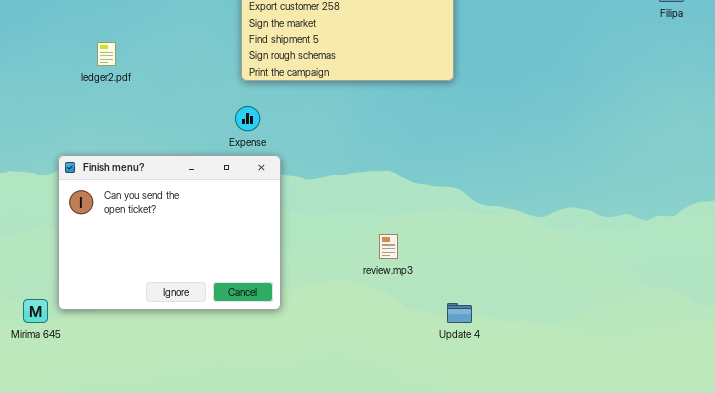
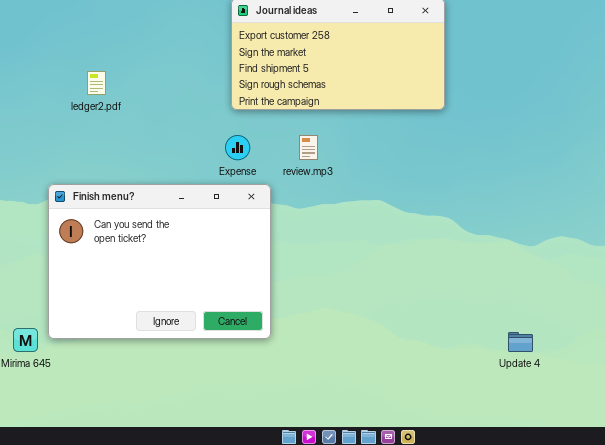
review.mp3: [379,234,398,259] -> [299,135,318,160], moved
Update 4: [447,303,472,323] -> [508,332,533,352], moved

